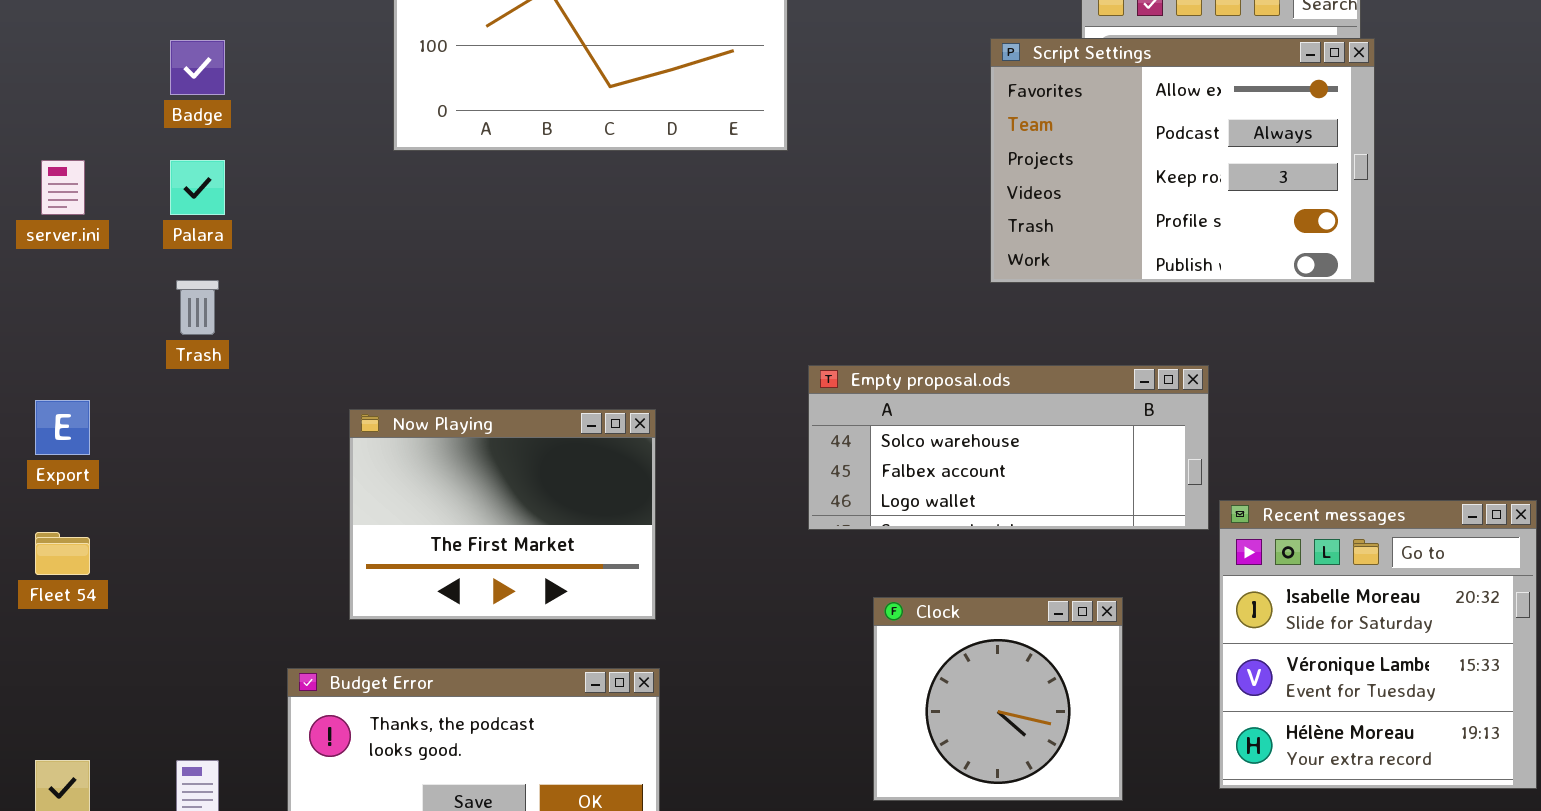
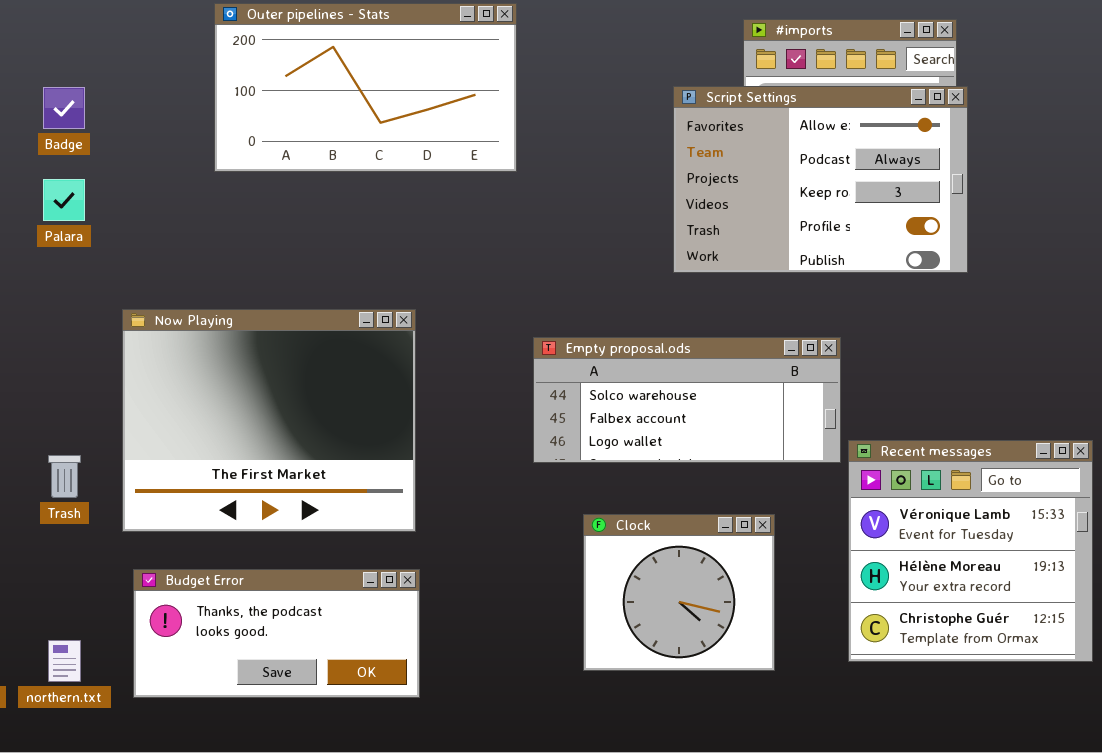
Trash: [176,280,219,335] -> [48,455,81,498], moved
Now Playing: [349,409,656,620] -> [122,309,416,532], resized
Recent messages: [1219,500,1537,789] -> [848,440,1093,662], scrolled down 1 row

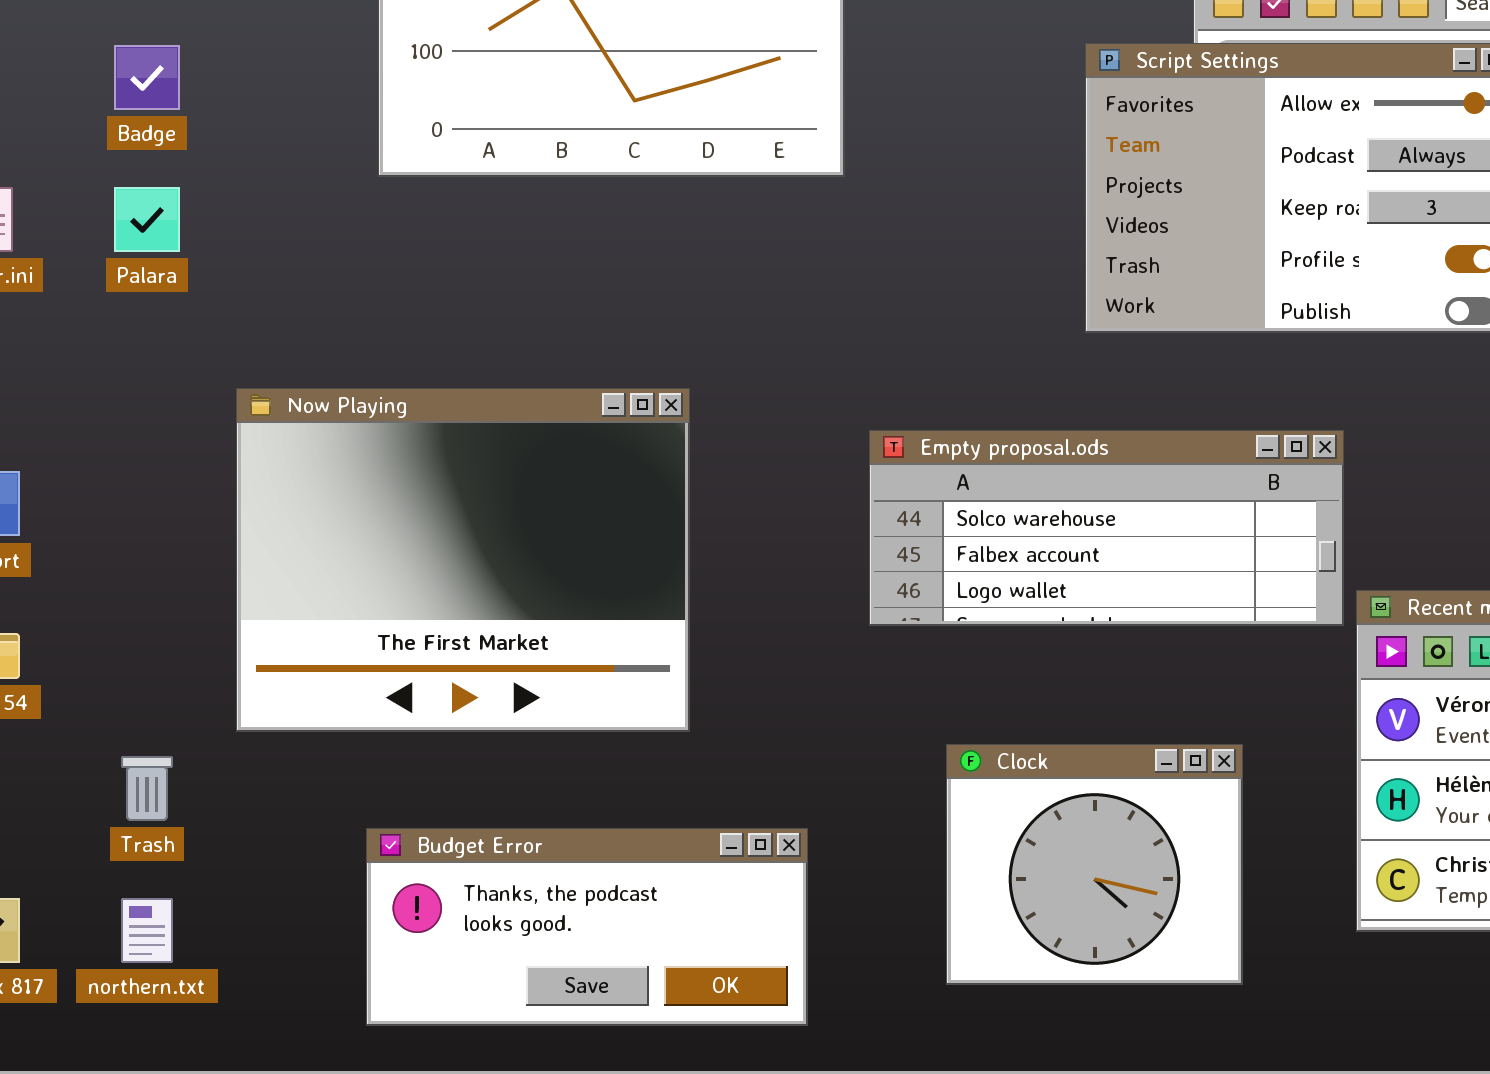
Trash: [48,455,81,498] -> [121,756,173,821], moved
Clock: [583,514,775,671] -> [946,744,1243,985], moved
Budget Error: [133,569,420,698] -> [366,828,808,1026], moved

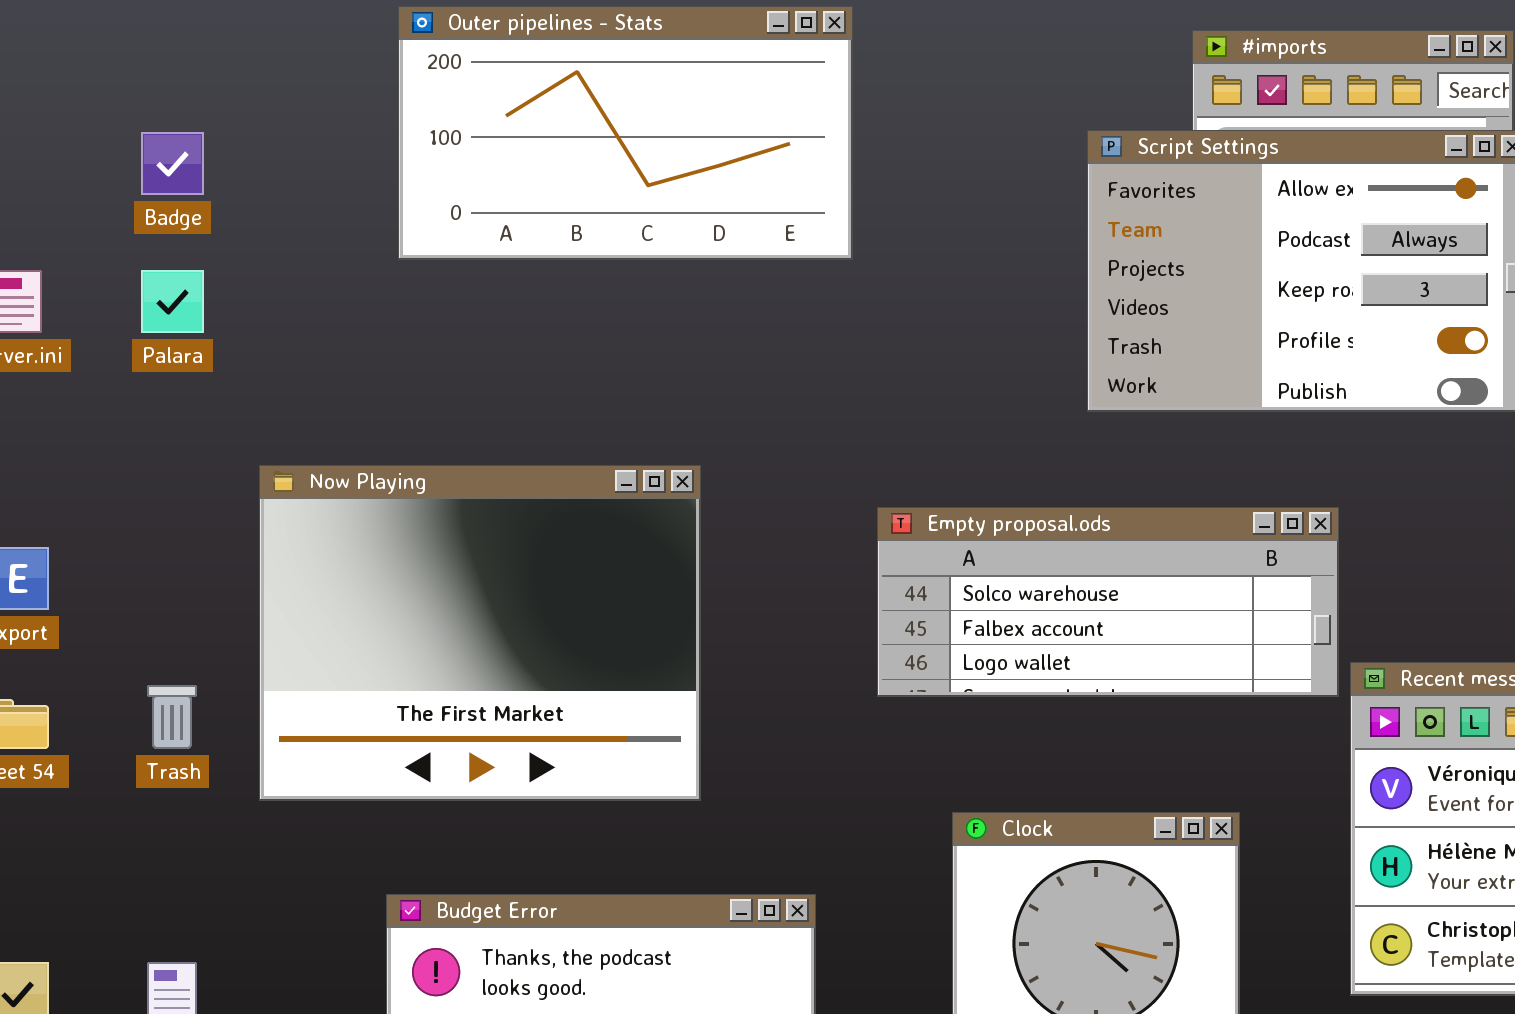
Trash: [121,756,173,821] -> [147,685,197,749], moved

